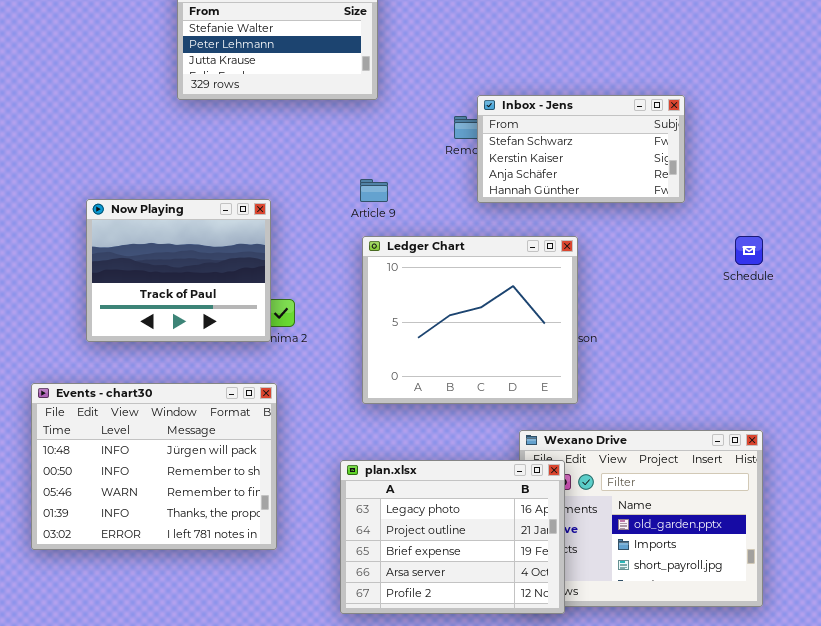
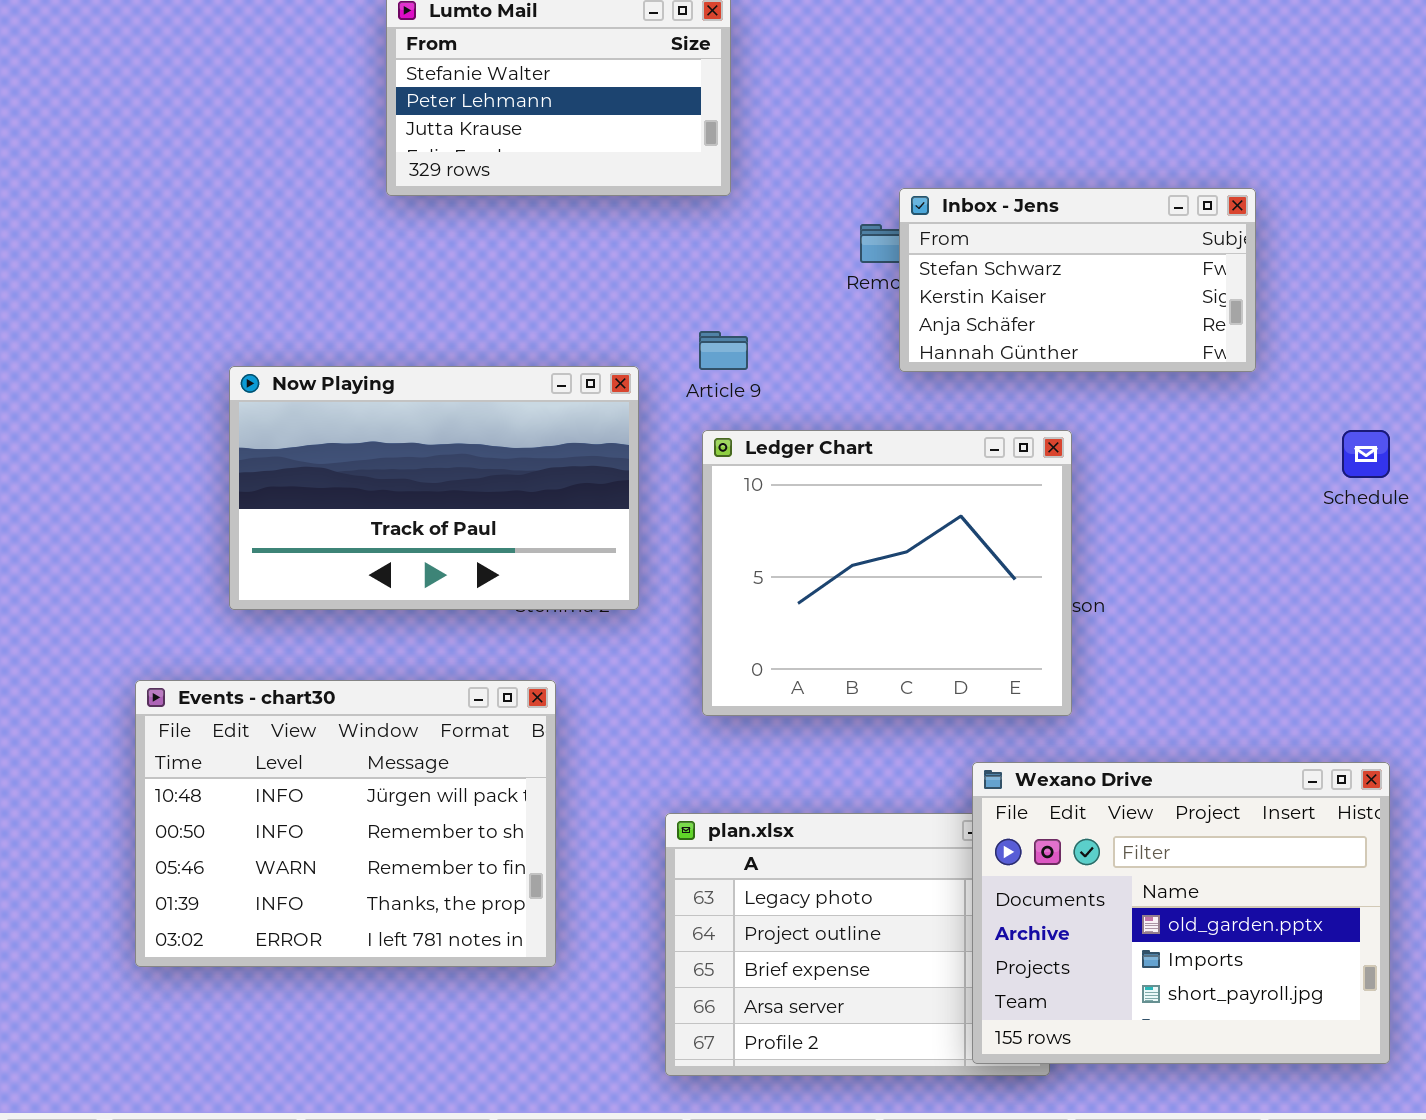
Now Playing: [86,199,271,342] -> [229,366,639,610], resized
Wexano Drive: [519,430,763,607] -> [972,762,1390,1064], raised

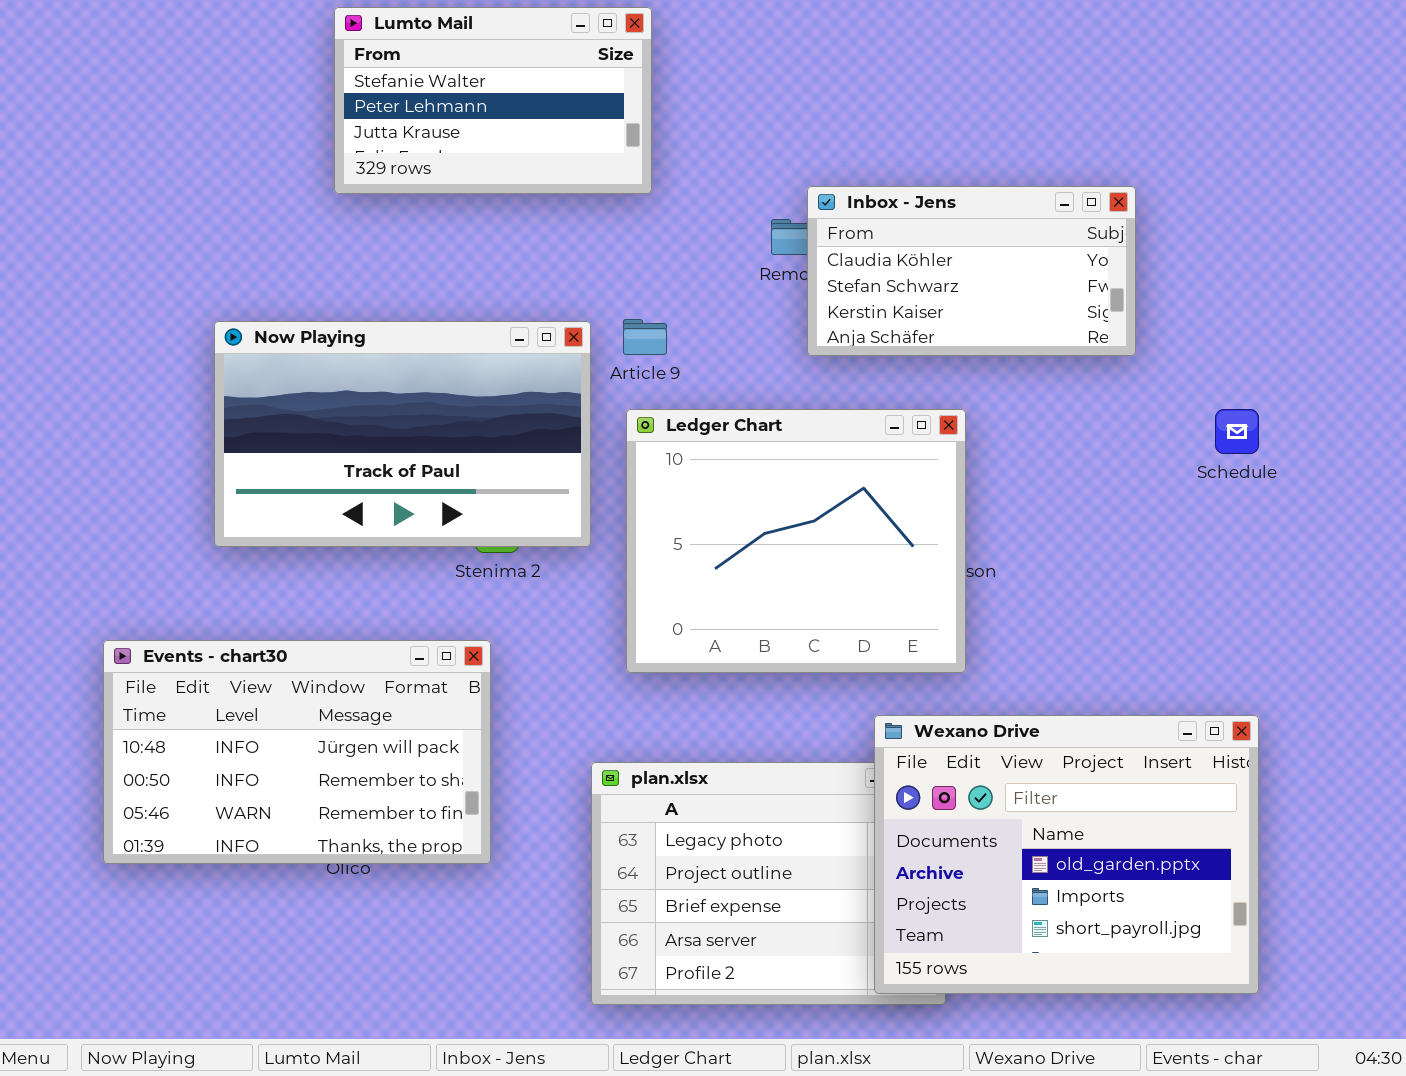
Inbox - Jens: [899,188,1256,372] -> [807,186,1136,356], scrolled up 1 row
Now Playing: [229,366,639,610] -> [214,321,591,547], moved
Events - chart30: [135,680,556,967] -> [103,640,491,864], resized

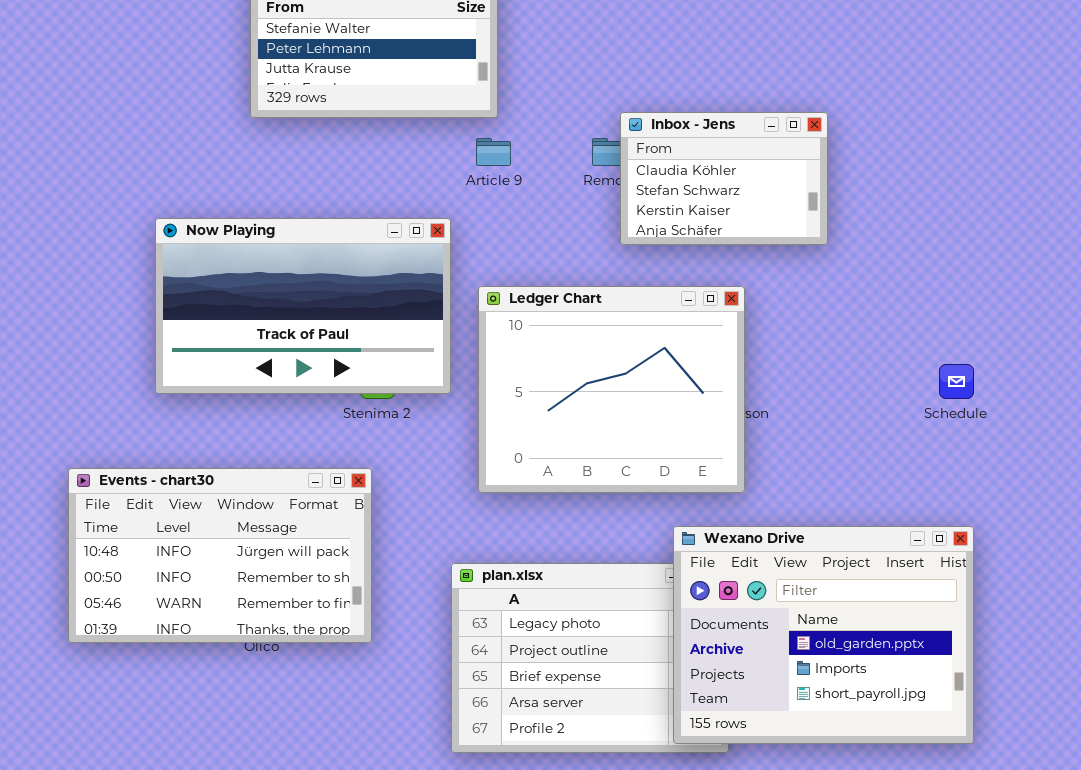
Inbox - Jens: [807,186,1136,356] -> [620,112,828,245], resized
Article 9: [623,319,667,355] -> [476,138,511,166], moved
Schedule: [1215,409,1259,454] -> [939,364,974,399], moved

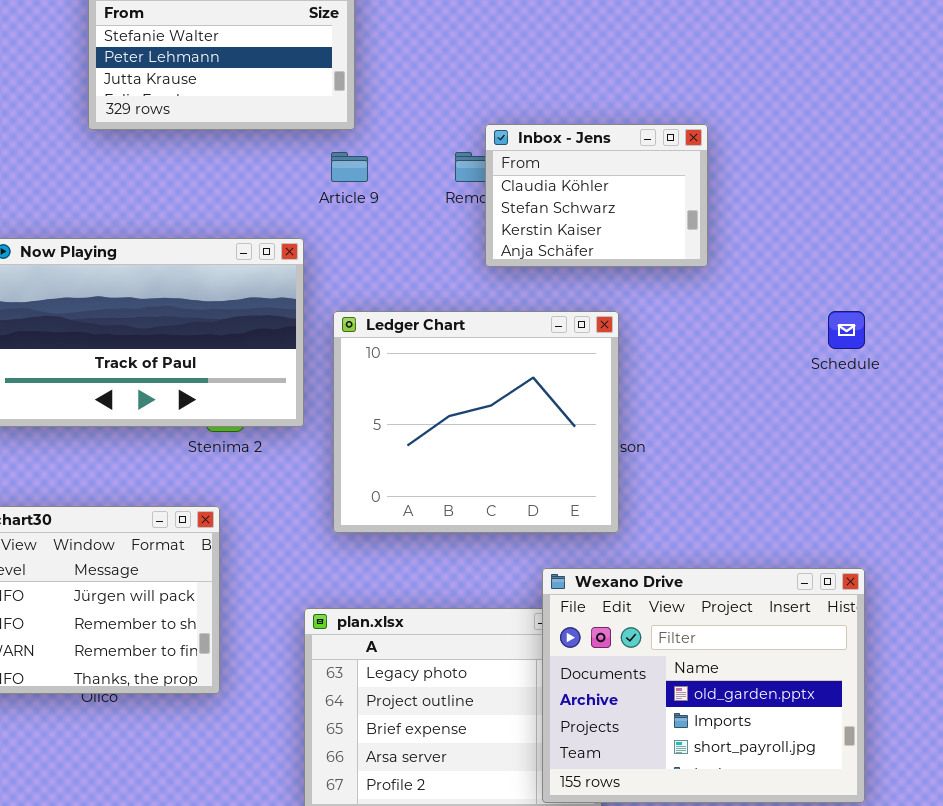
Schedule: [939,364,974,399] -> [828,311,865,349], moved

